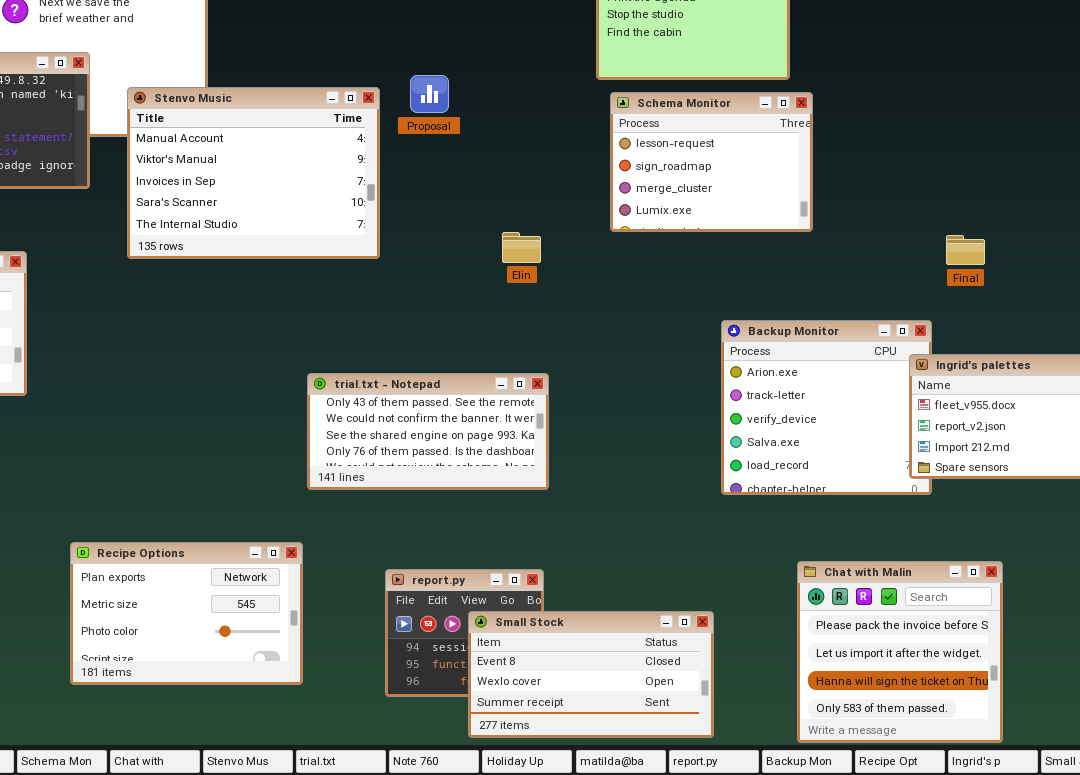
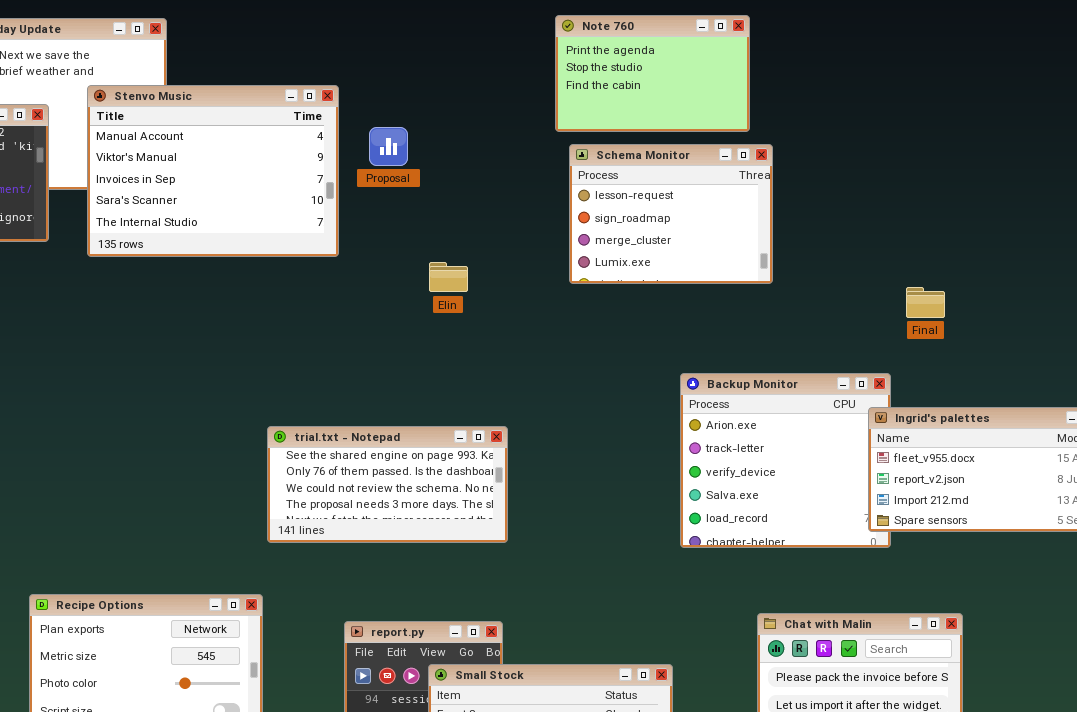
Stenvo Music: [127,87,380,259] -> [87,85,339,257], moved
Elin: [502,232,541,263] -> [429,262,468,292], moved
trial.txt - Notepad: [307,373,549,490] -> [267,426,508,543], scrolled down 2 rows

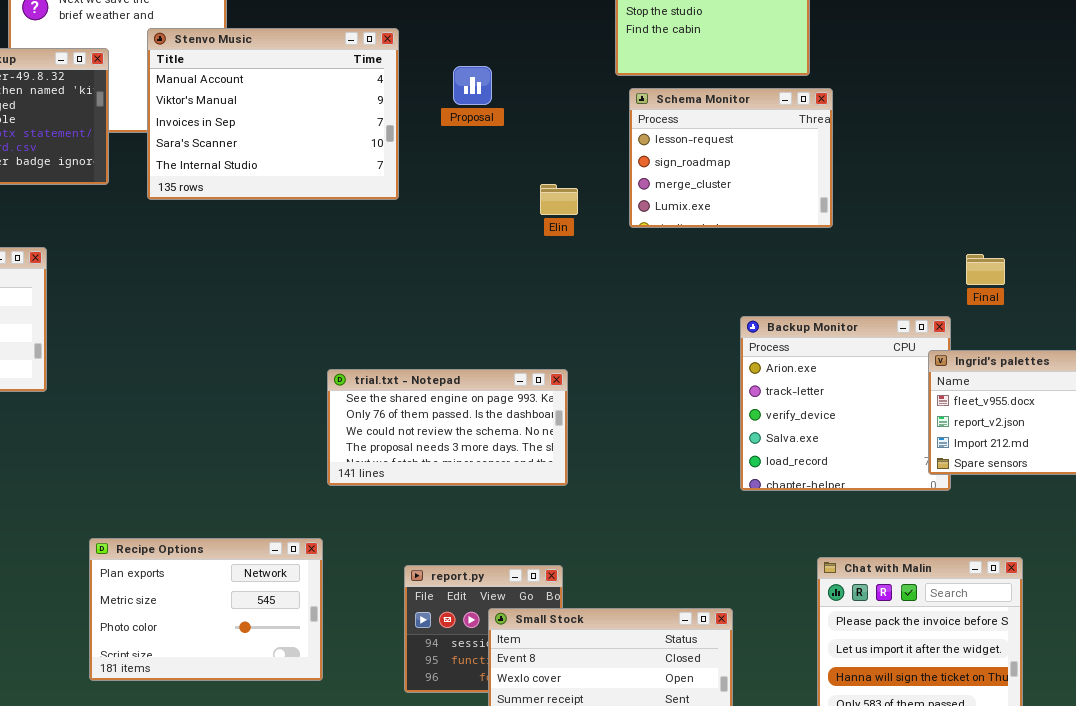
Proposal: [369,127,408,166] -> [453,66,492,105], moved
Elin: [429,262,468,292] -> [540,184,578,215], moved
Final: [906,287,945,318] -> [966,254,1005,285], moved

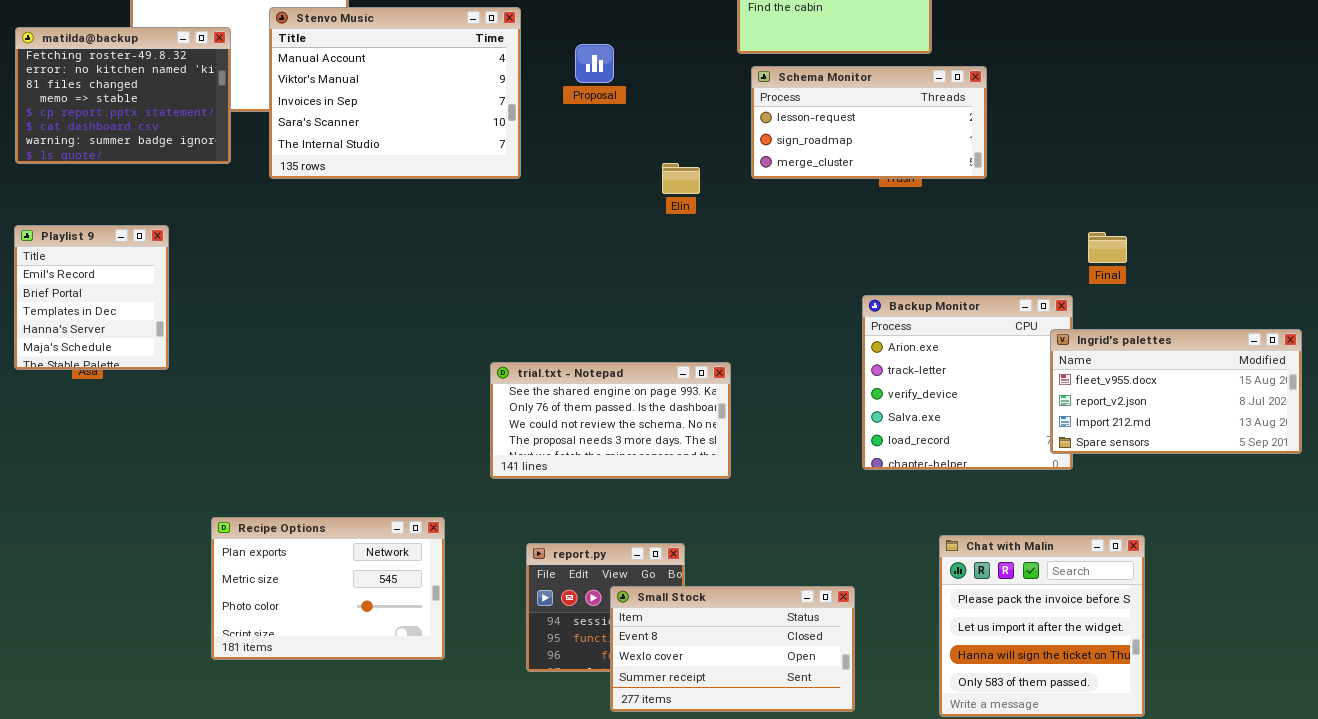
Schema Monitor: [629,88,833,228] -> [751,66,987,179], resized
trial.txt - Notepad: [327,369,568,486] -> [490,362,731,479], moved

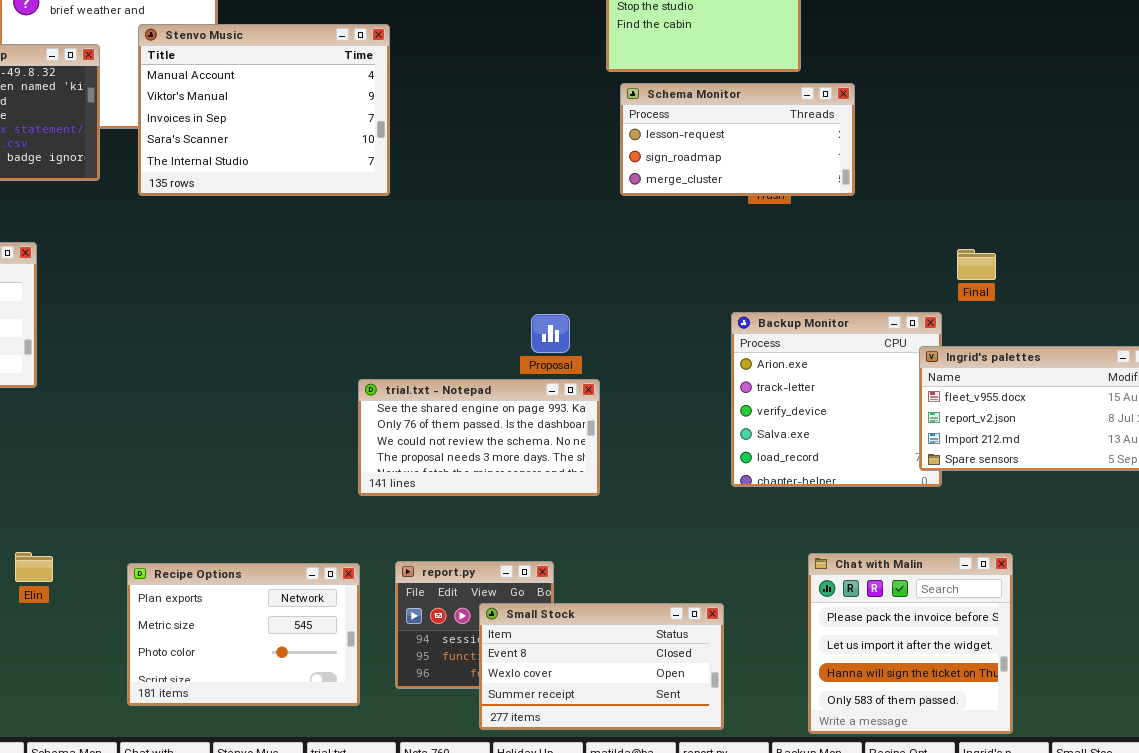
Proposal: [575,44,614,83] -> [531,314,570,353], moved
Elin: [662,163,700,194] -> [15,552,53,582], moved
Recipe Options: [211,517,445,660] -> [127,563,360,706], moved

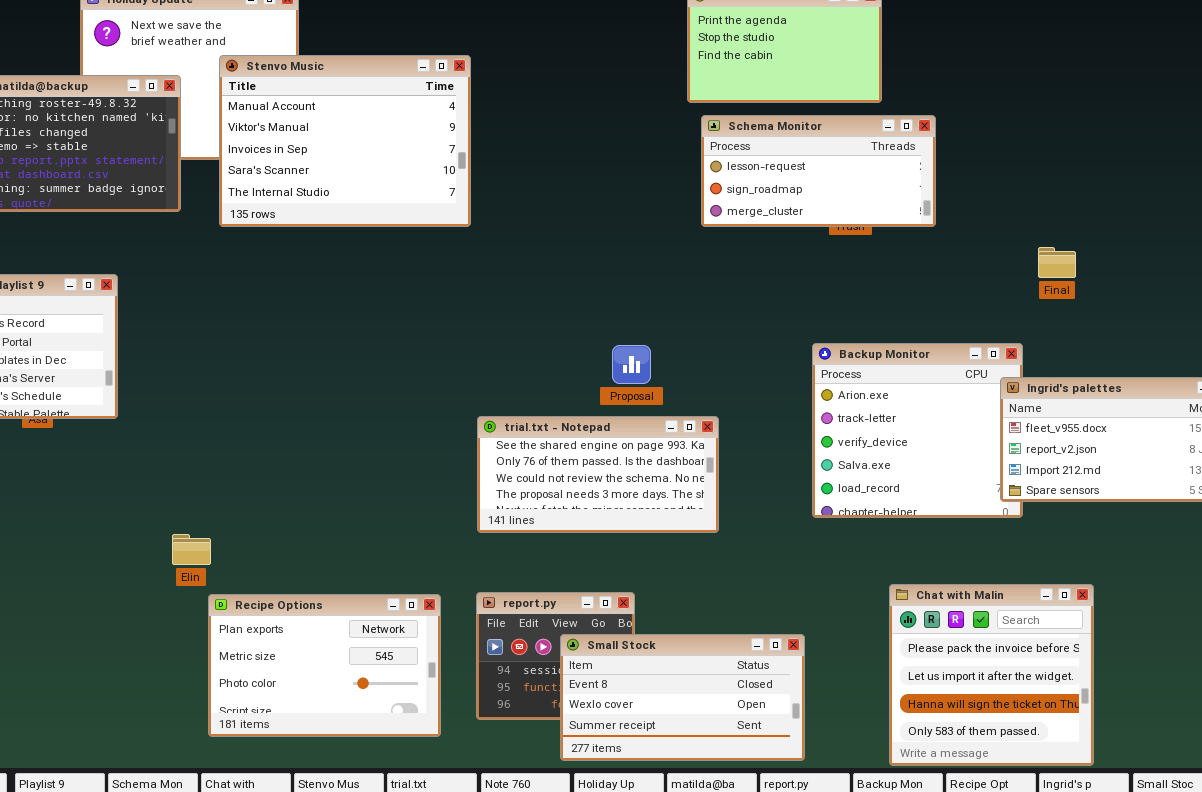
Final: [957,249,996,280] -> [1038,247,1076,278], moved
trial.txt - Notepad: [358,379,600,496] -> [477,416,719,533], moved
Elin: [15,552,53,582] -> [172,534,211,565], moved

